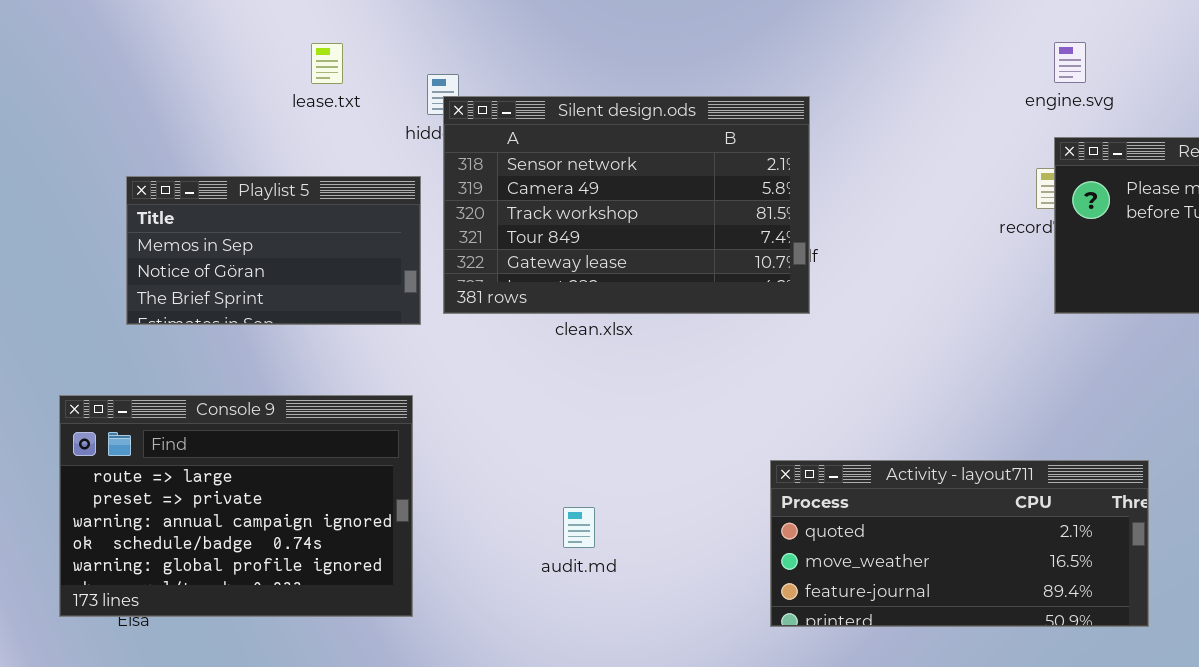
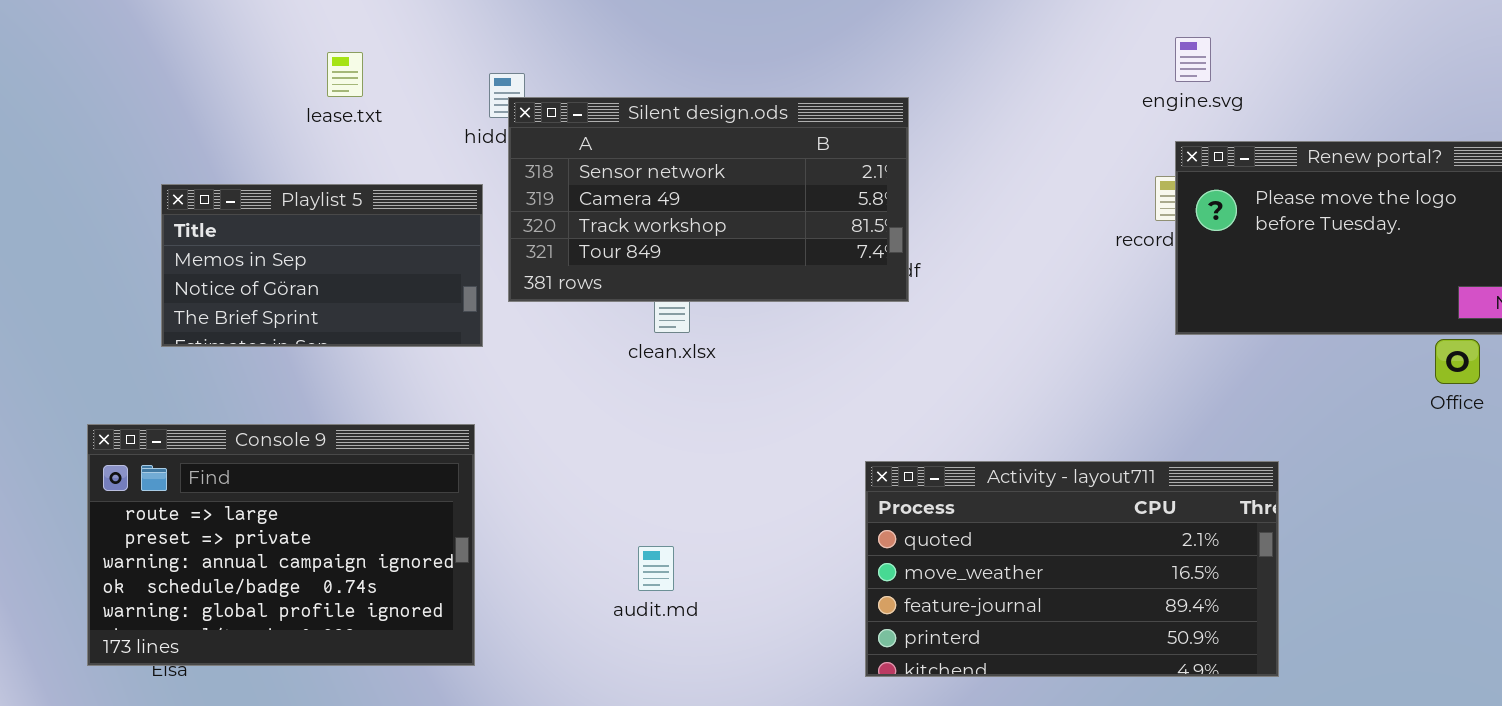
lease.txt: [311,43,343,84] -> [327,52,363,97], moved
Silent design.ods: [443,96,810,314] -> [508,97,909,302], resized
Activity - layout711: [770,460,1149,627] -> [865,461,1279,677], resized

